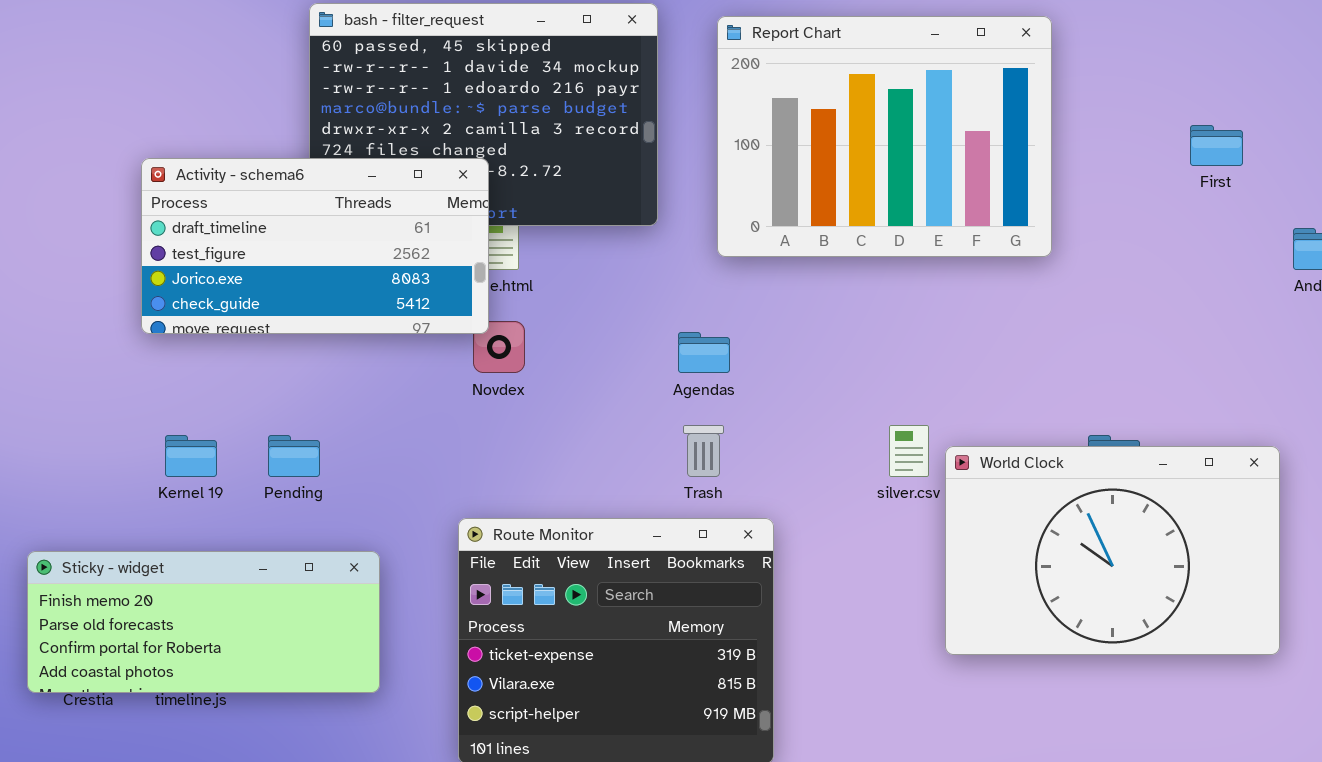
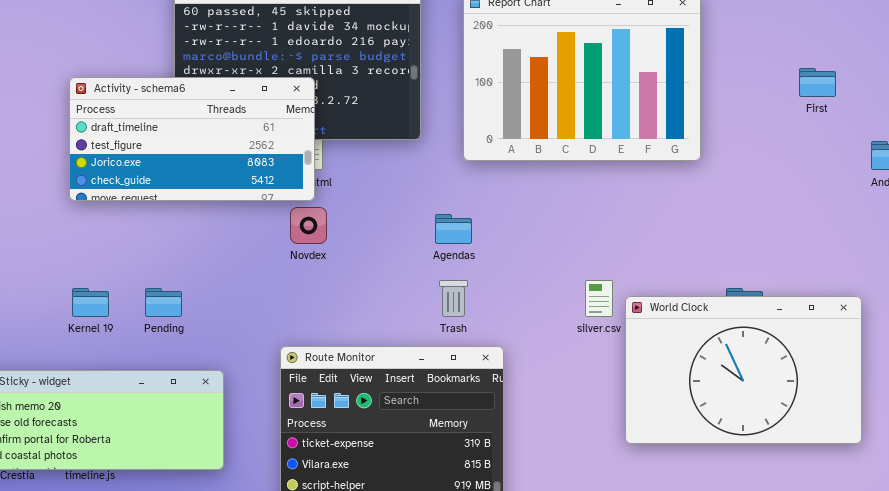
Activity - schema6: [141,158,489,334] -> [69,77,315,201], moved

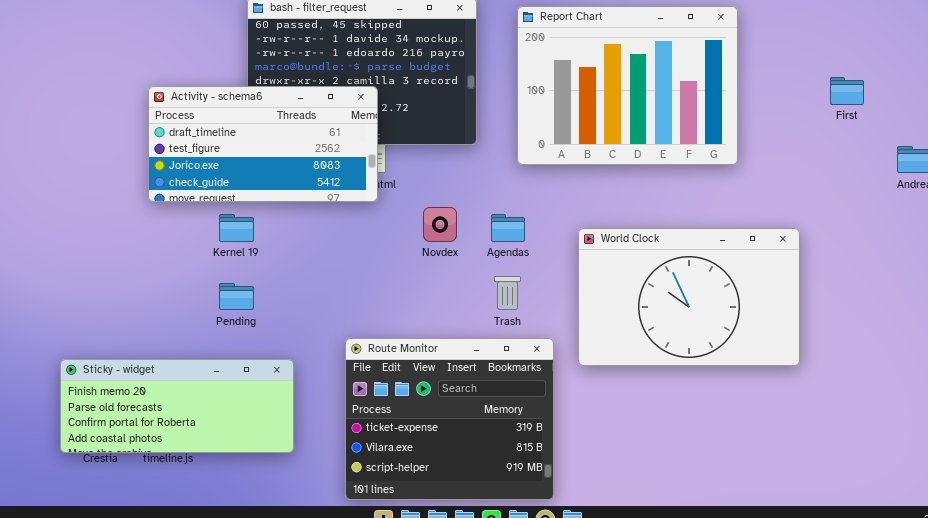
Novdex: [290,207,327,244] -> [423,207,457,242], moved
Kernel 19: [72,288,109,317] -> [219,214,254,242], moved
World Clock: [625,296,862,444] -> [578,228,800,366], moved

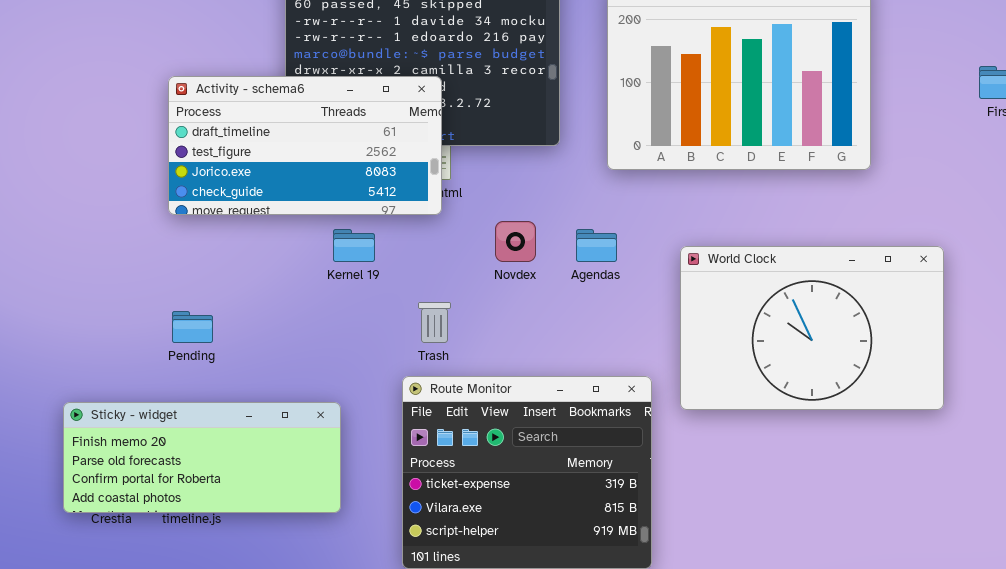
Kernel 19: [219,214,254,242] -> [333,229,375,262], moved
Trash: [494,276,521,310] -> [418,302,451,343], moved
Pending: [219,283,254,310] -> [172,311,213,343], moved

